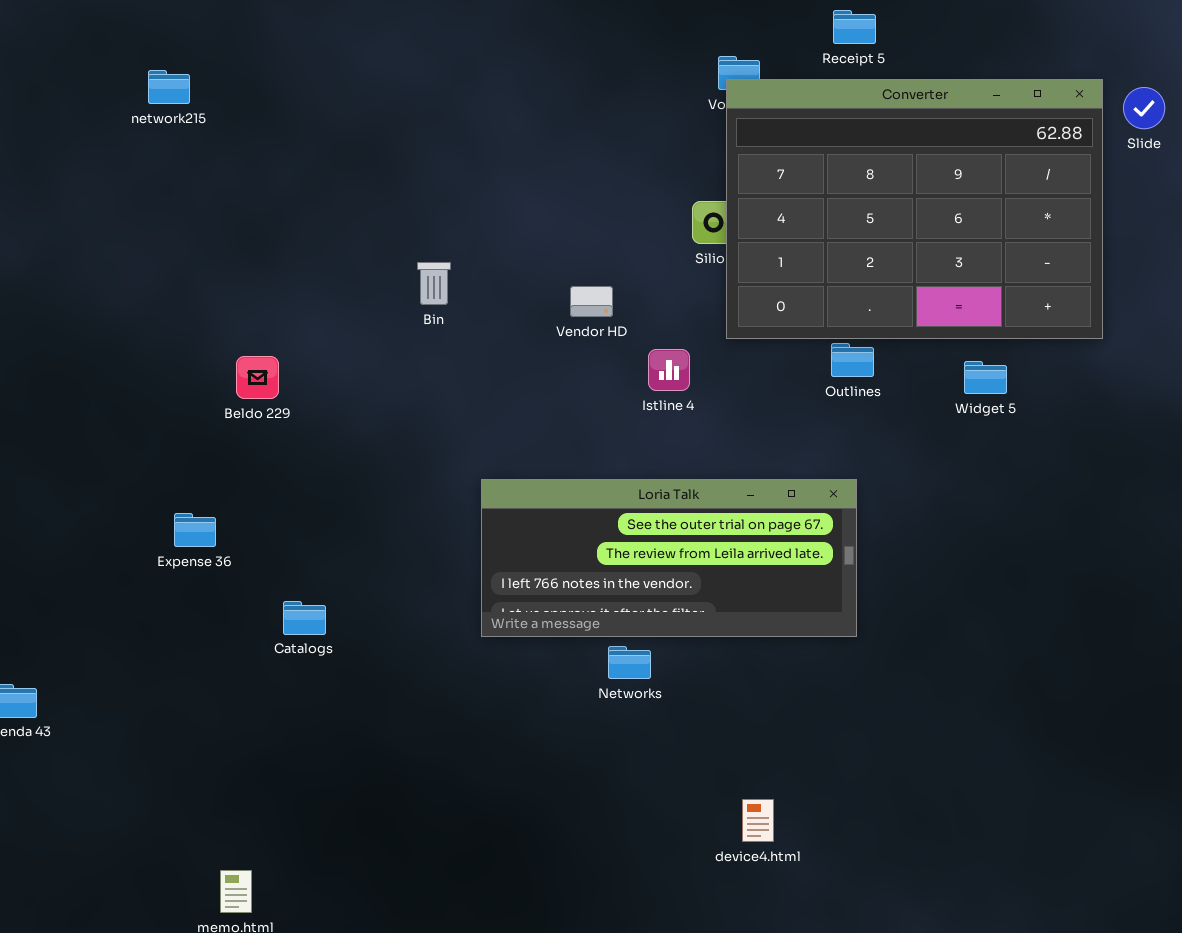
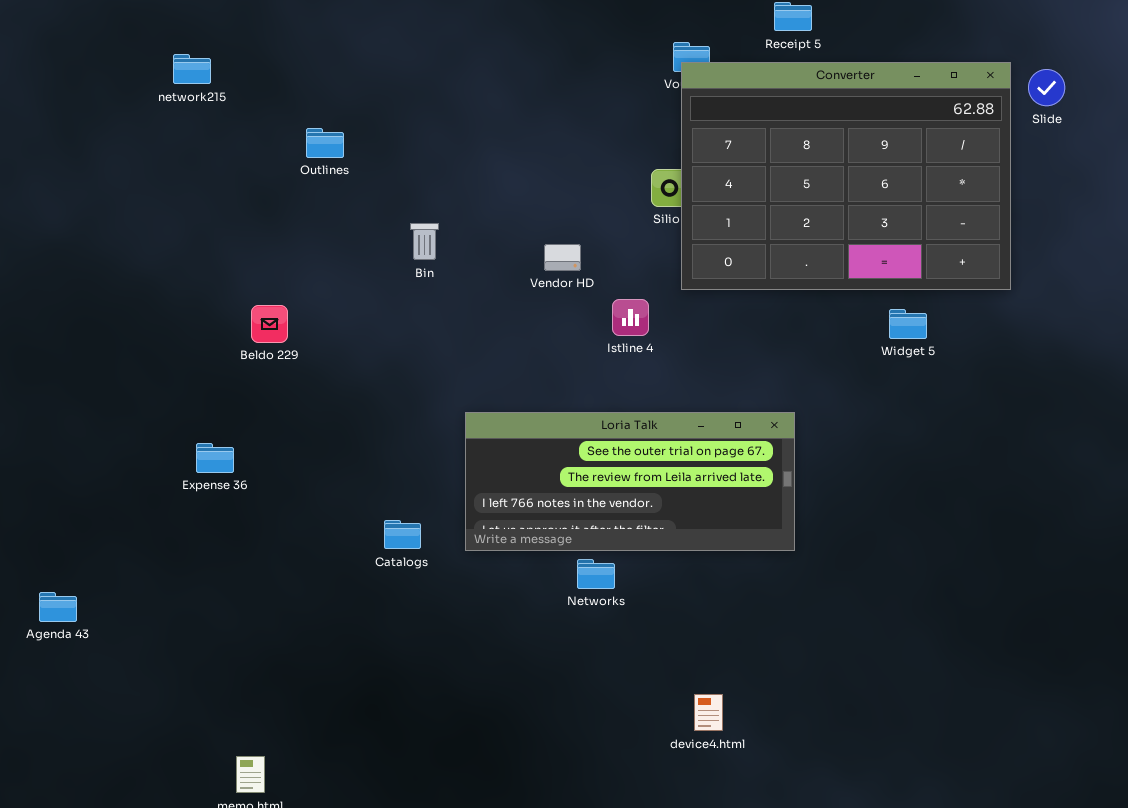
Outlines: [831,343,874,377] -> [306,128,344,158], moved
Catalogs: [283,601,326,635] -> [384,520,421,549], moved

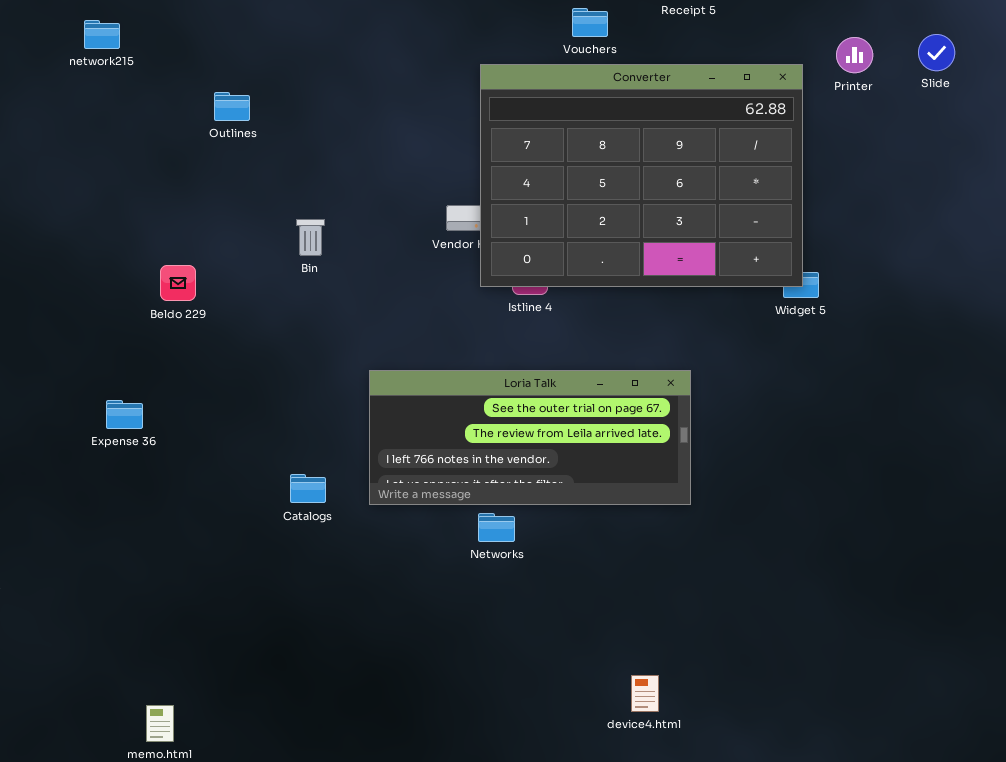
Converter: [681,62,1011,290] -> [480,64,803,287], moved
Bin: [410,223,439,260] -> [296,219,325,256], moved
device4.html: [694,694,723,731] -> [631,675,659,712], moved

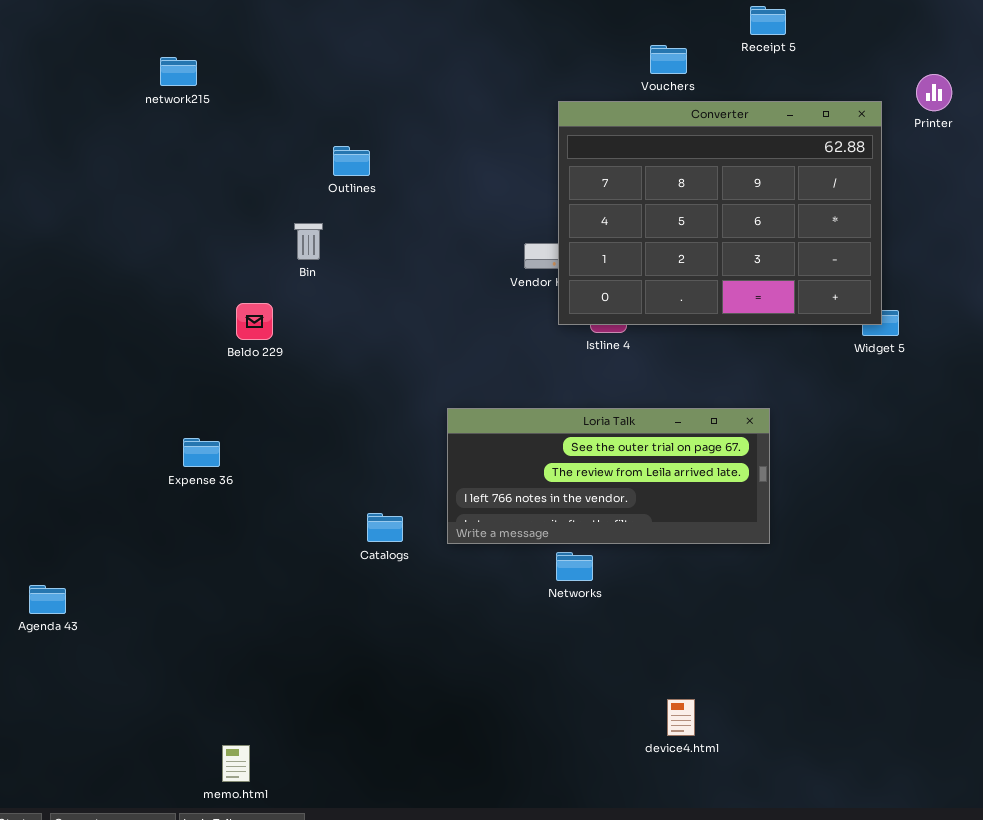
Outlines: [214,92,250,121] -> [333,146,370,176], moved
Bin: [296,219,325,256] -> [294,223,323,260], moved
device4.html: [631,675,659,712] -> [667,699,695,736], moved

